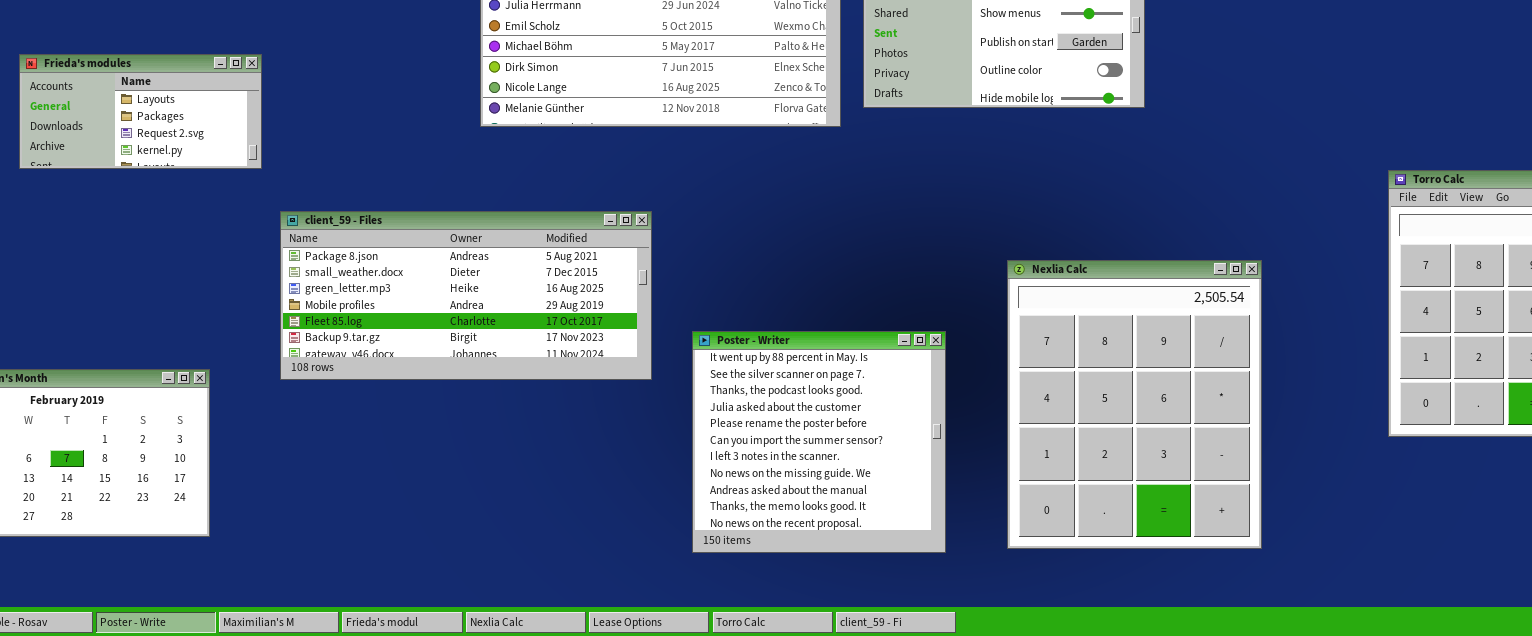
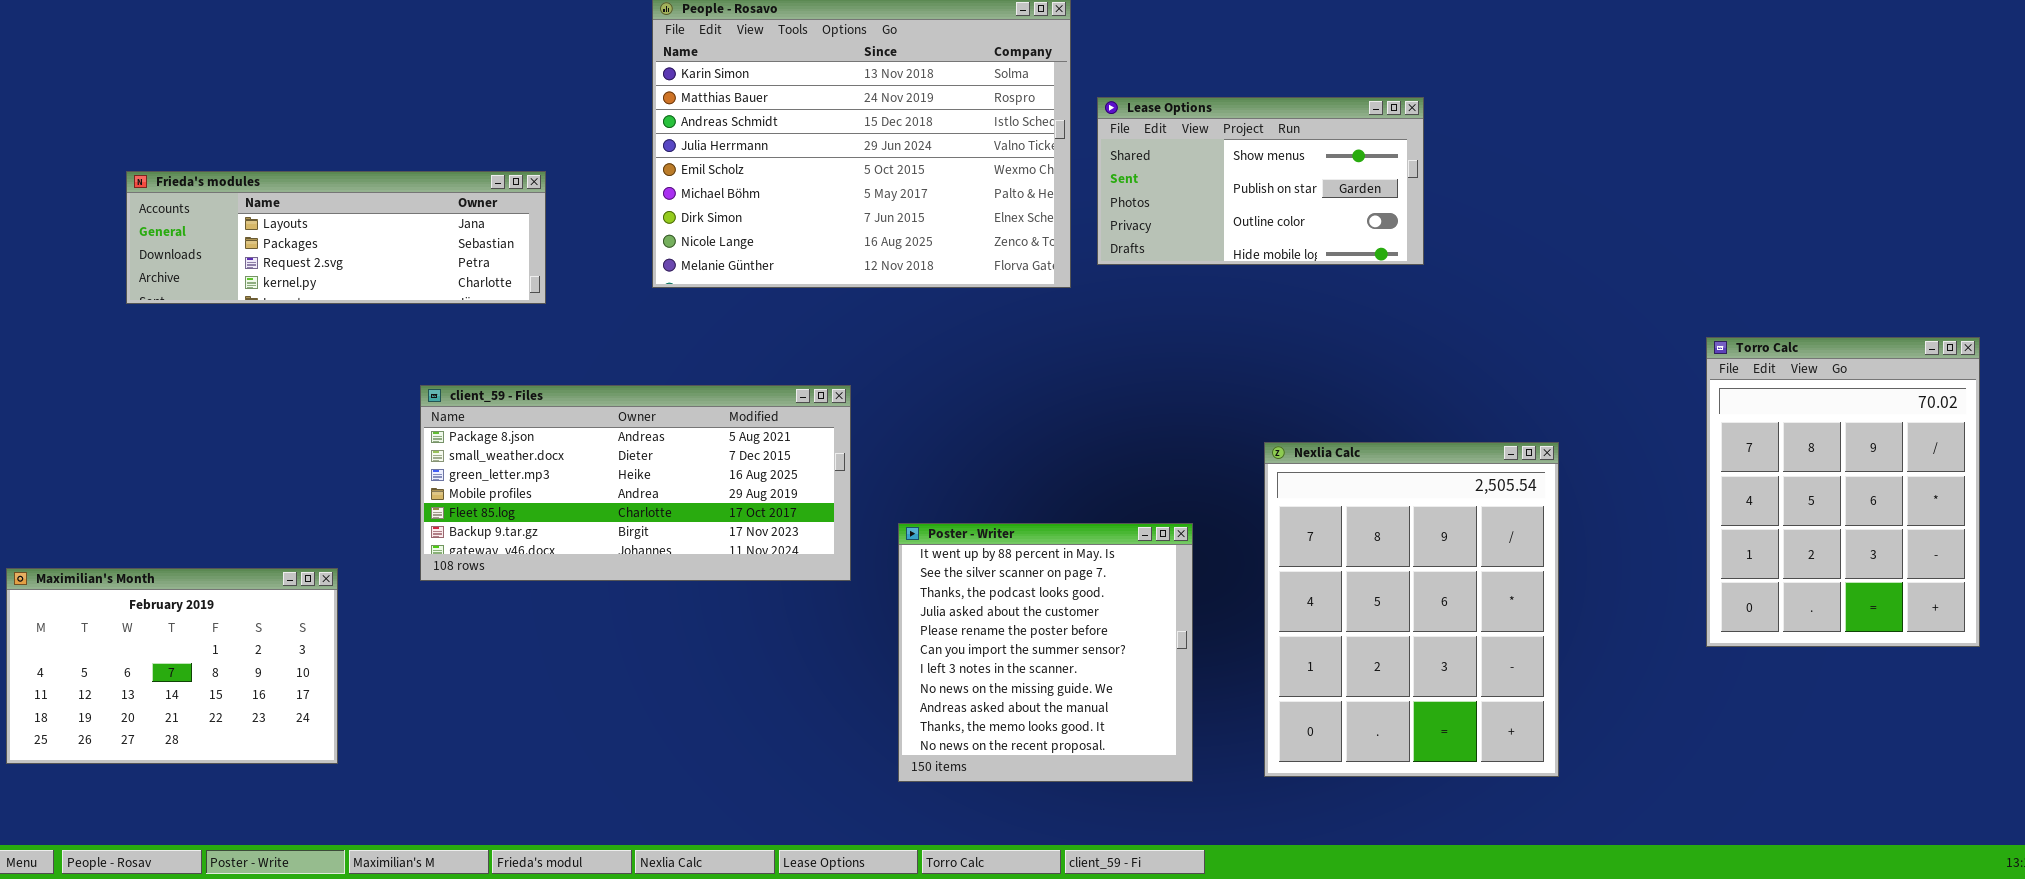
Frieda's modules: [19,54,262,169] -> [126,171,546,304], moved, resized

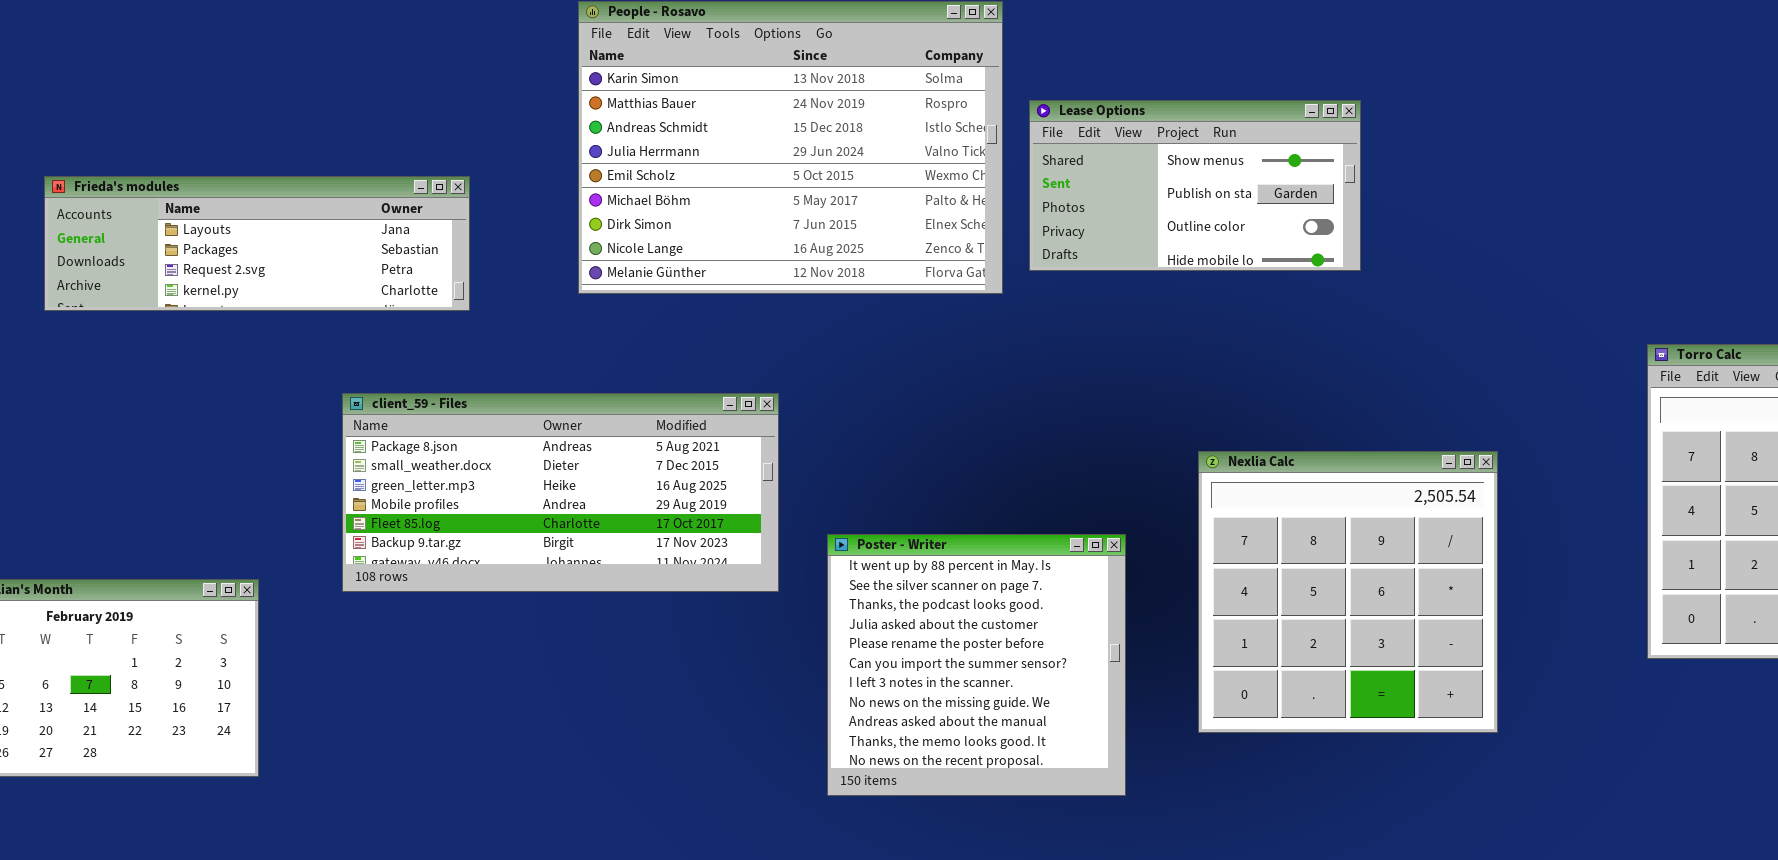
Nexlia Calc: [1264,442,1559,777] -> [1198,451,1498,733], resized

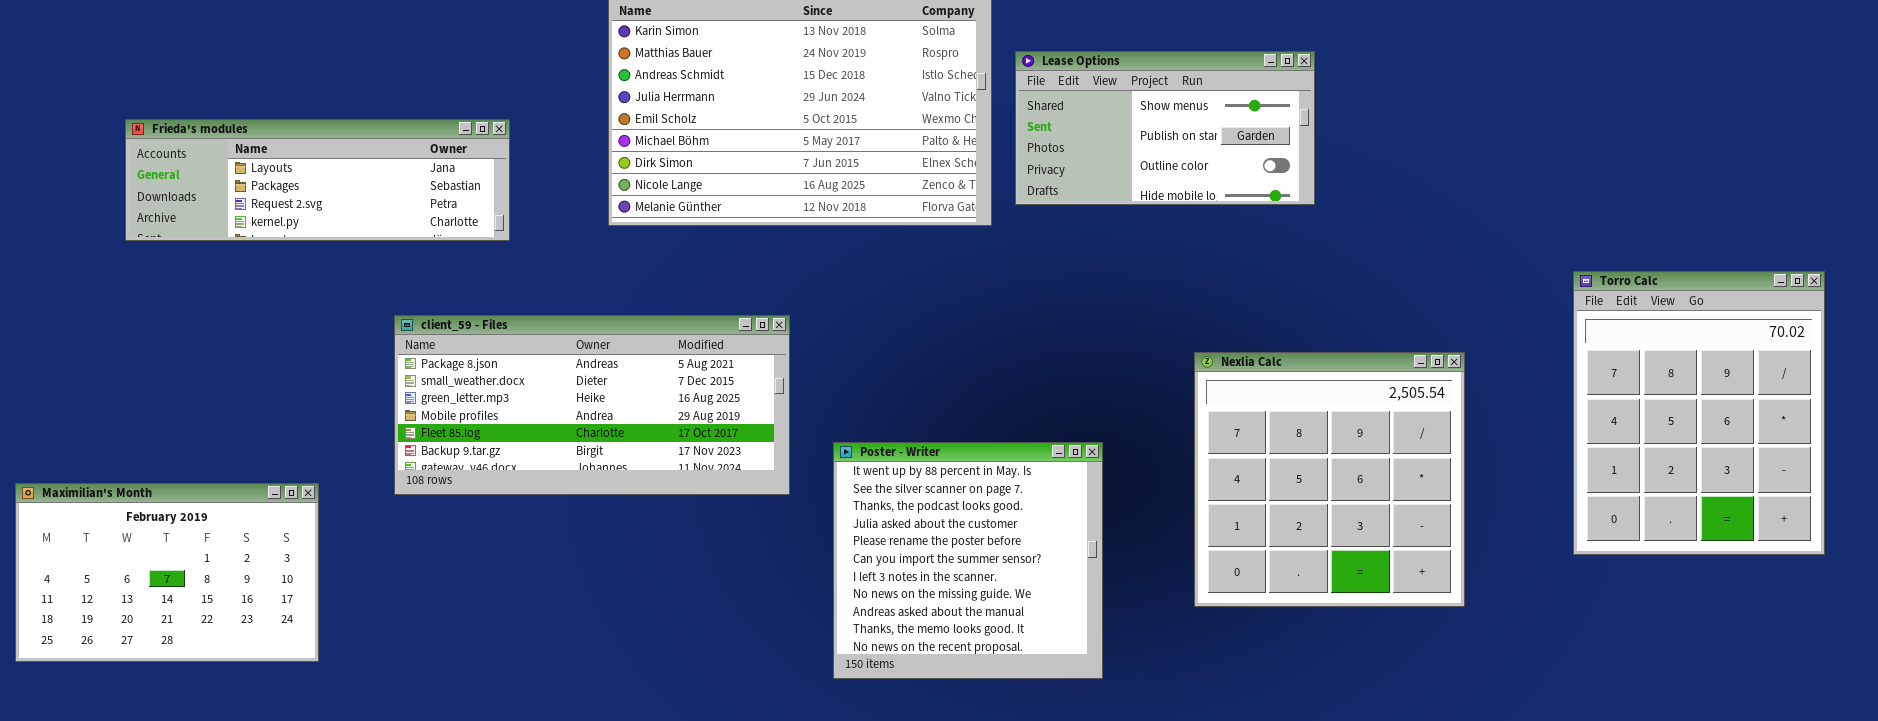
Nexlia Calc: [1198,451,1498,733] -> [1194,352,1465,607], moved

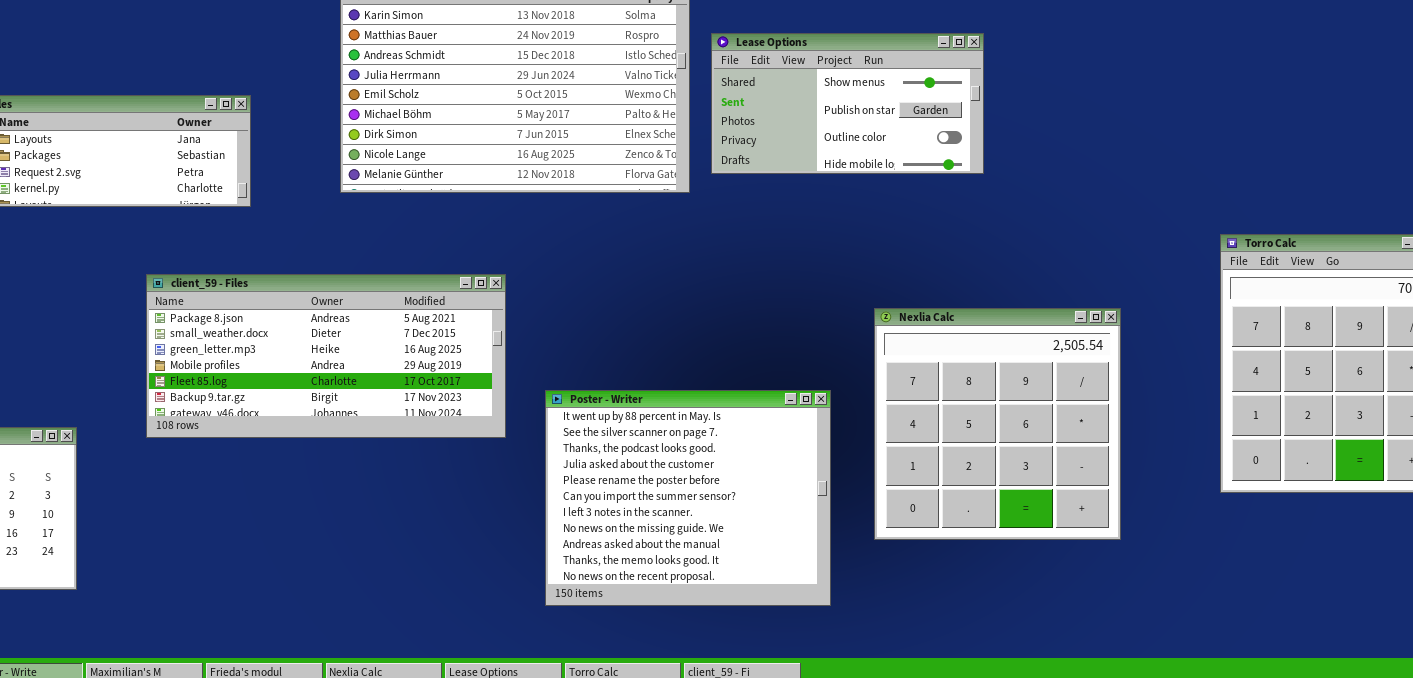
Poster - Writer: [833,442,1103,679] -> [545,390,831,606], resized

